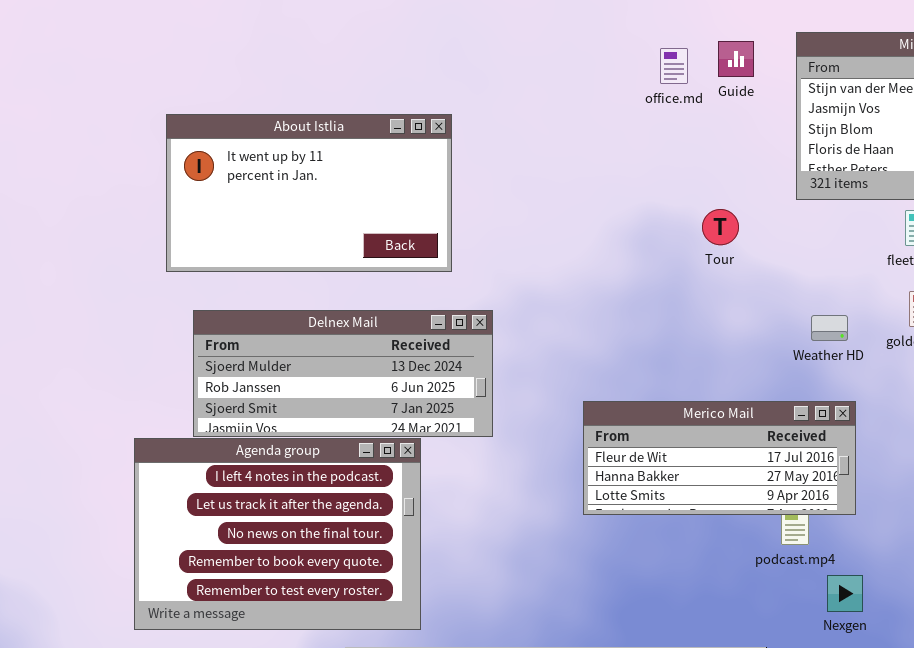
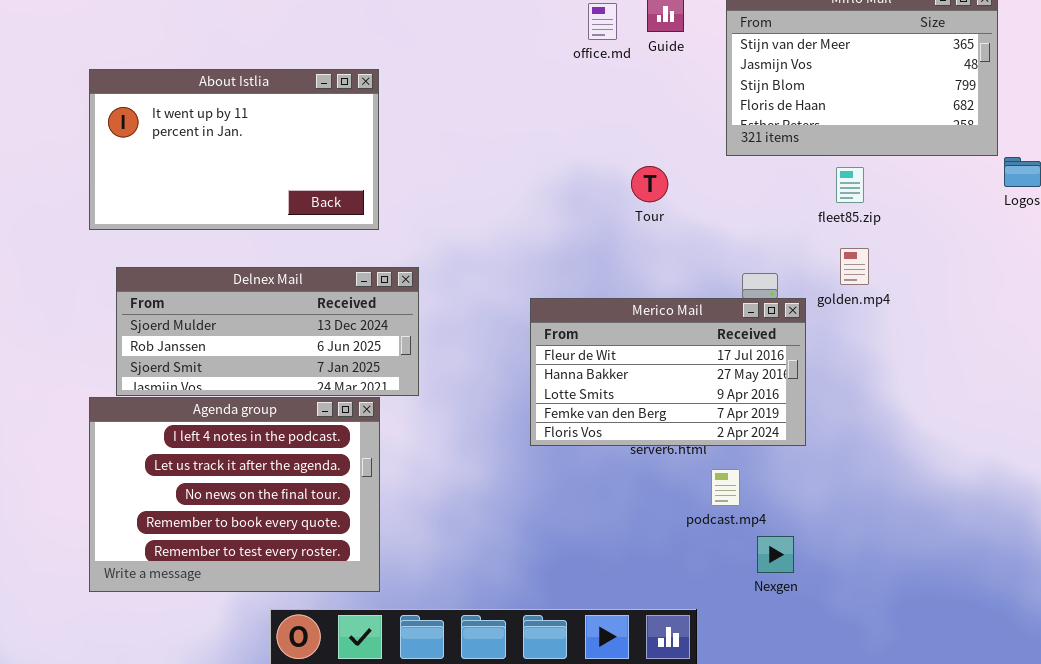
Merico Mail: [583,401,856,515] -> [530,298,806,446], moved, resized
Agenda group: [134,438,421,630] -> [89,397,380,592], moved

